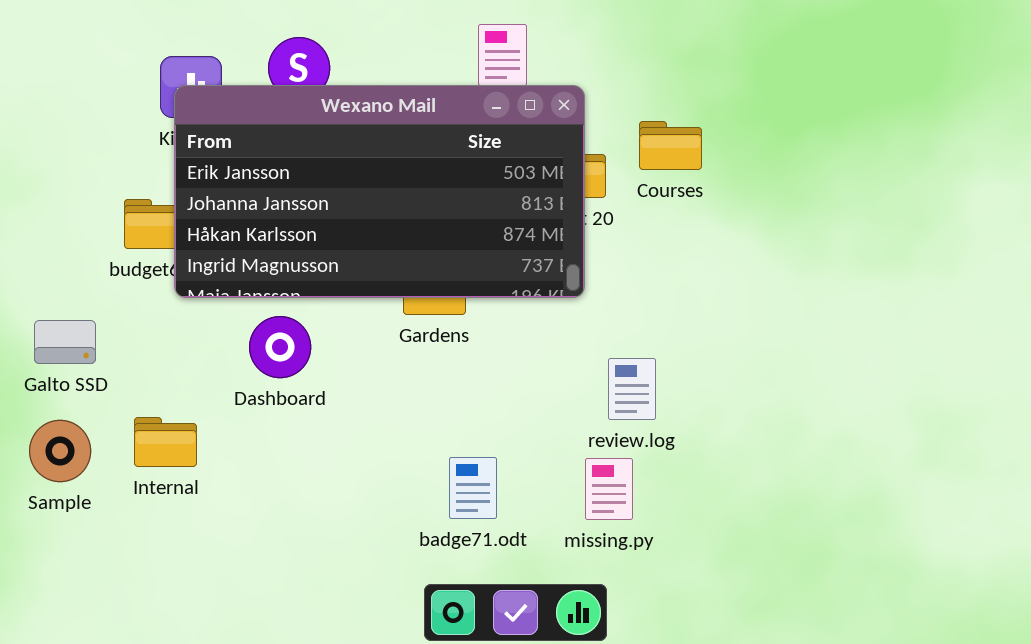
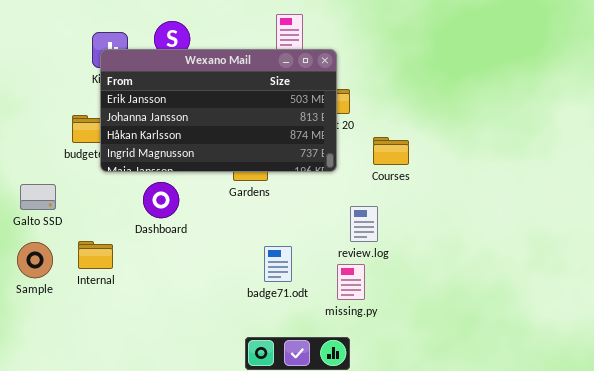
Courses: [639,121,702,170] -> [373,137,409,165], moved
badge71.odt: [449,457,497,519] -> [264,246,292,282], moved

